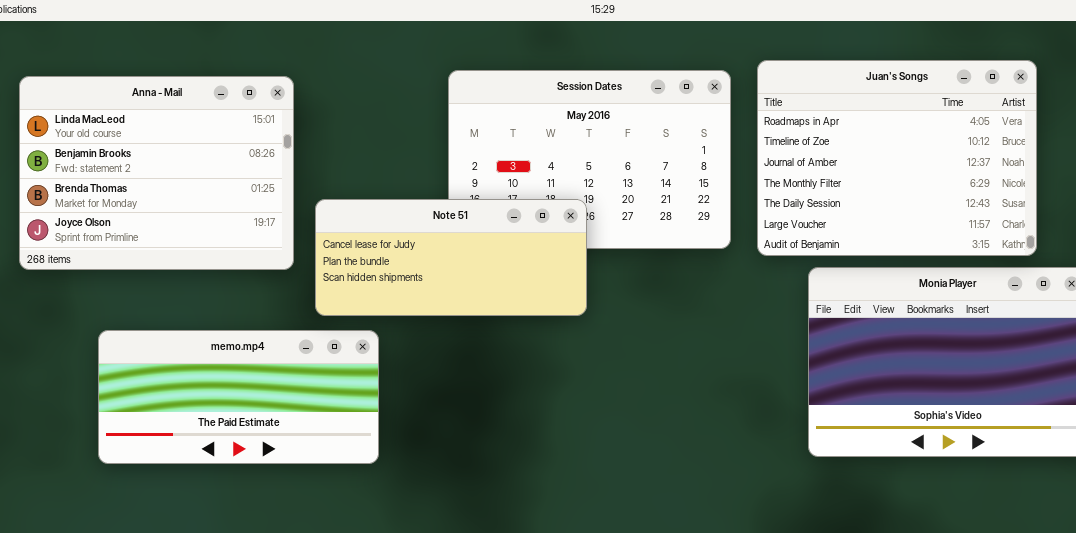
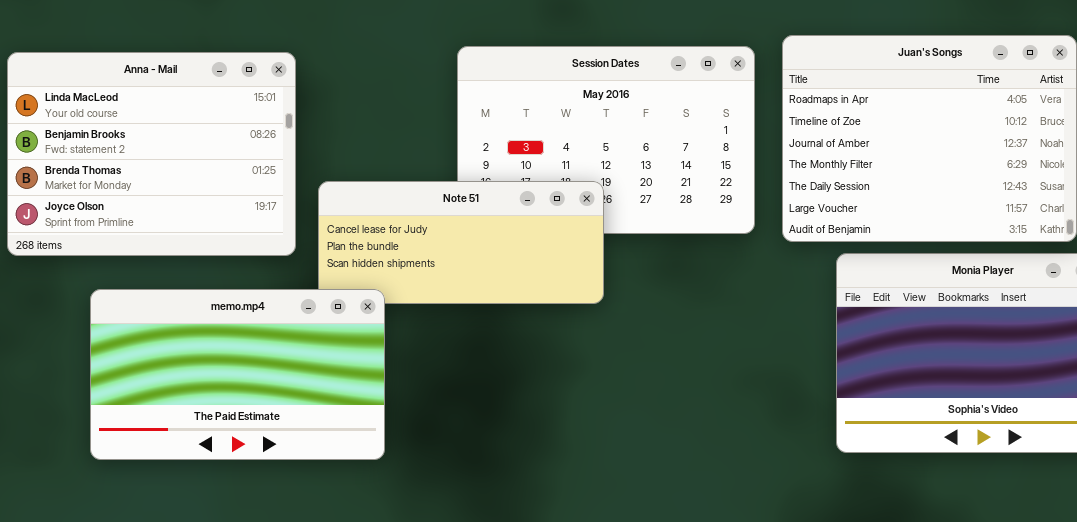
memo.mp4: [98,330,379,464] -> [90,289,385,460], resized

